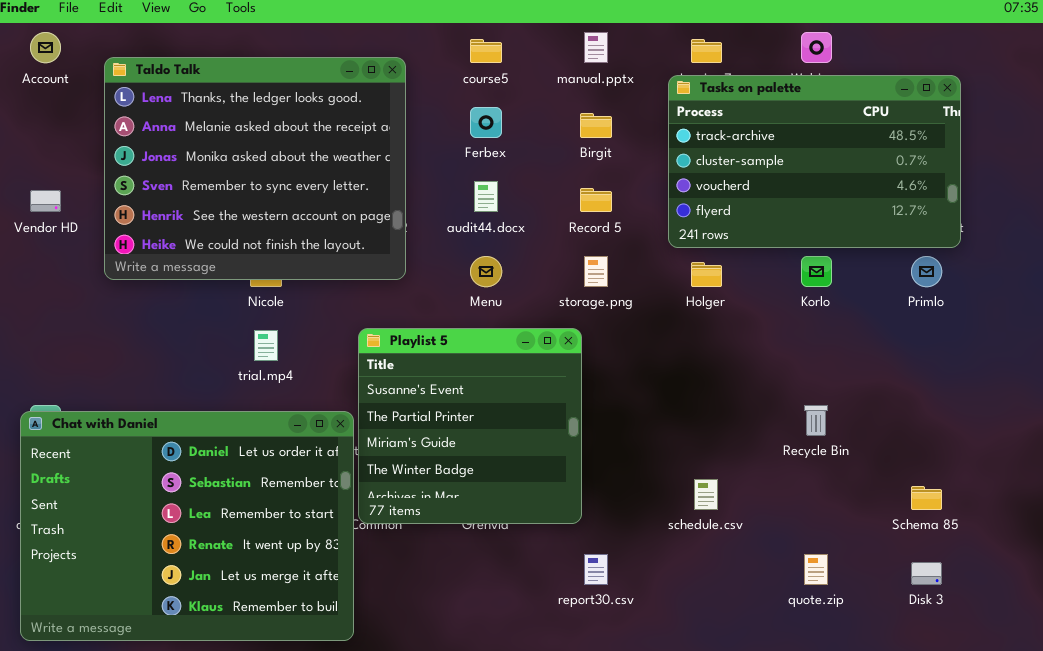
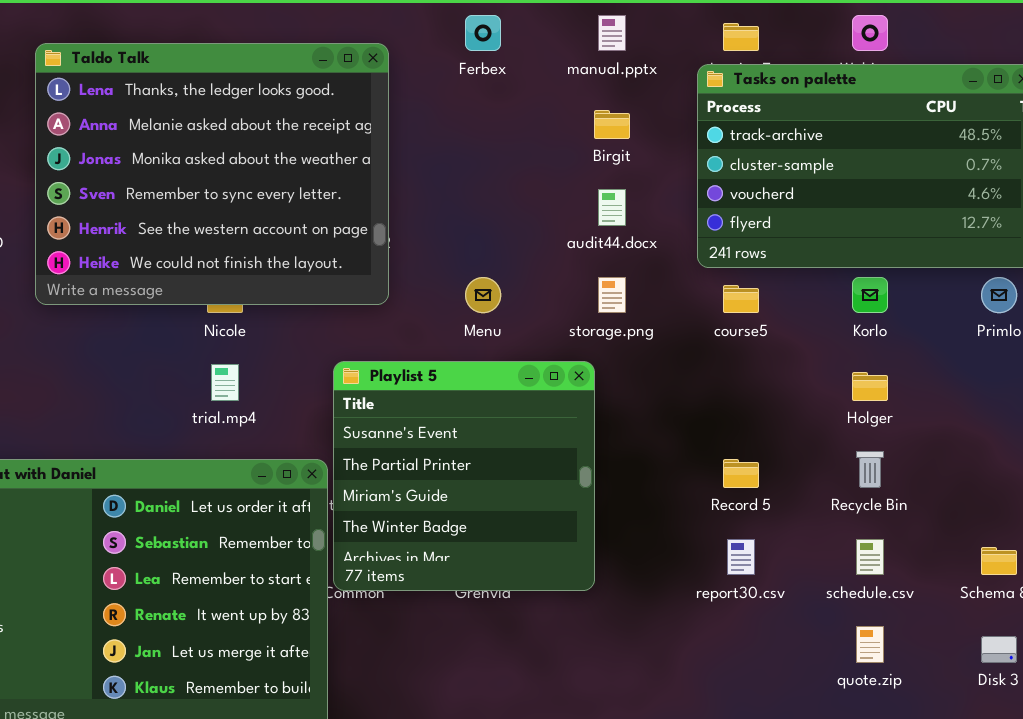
course5: [470,39,502,63] -> [723,285,759,313], moved
Ferbex: [470,107,502,138] -> [465,15,501,51], moved
audit44.docx: [474,181,498,212] -> [598,189,626,226], moved
Record 5: [580,188,612,212] -> [723,459,759,488], moved
Holger: [691,262,722,287] -> [852,372,888,401], moved
schedule.csv: [694,479,718,510] -> [856,539,884,575], moved
report30.csv: [584,554,608,585] -> [727,539,755,575], moved

